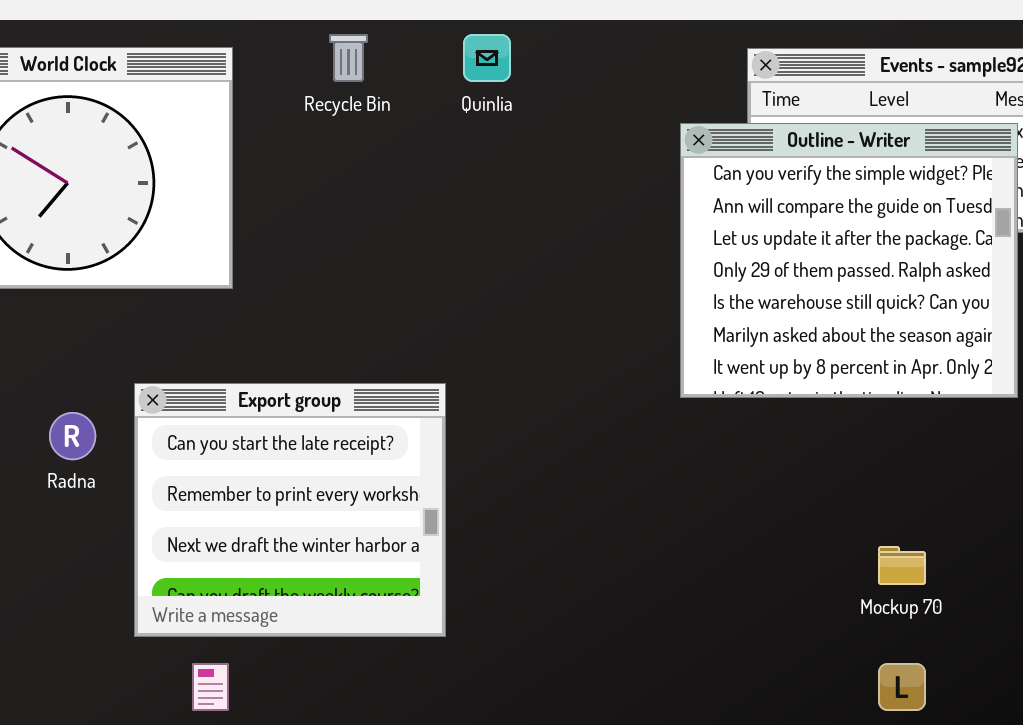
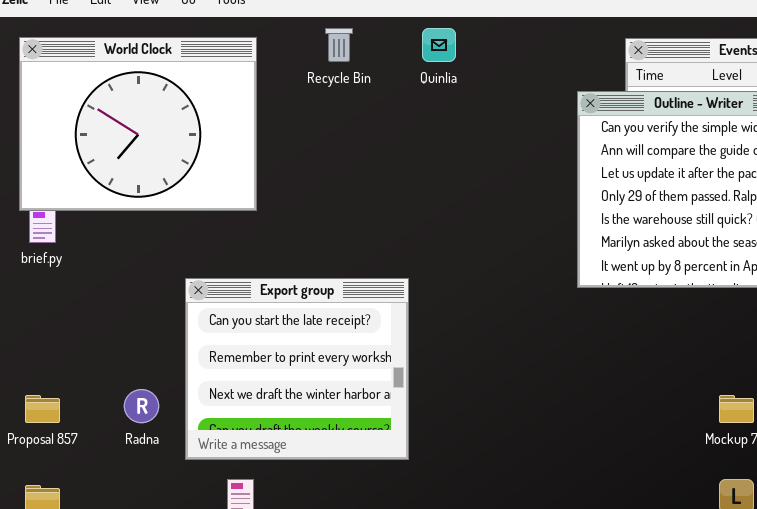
Radna: [49,412,96,460] -> [124,389,159,423], moved

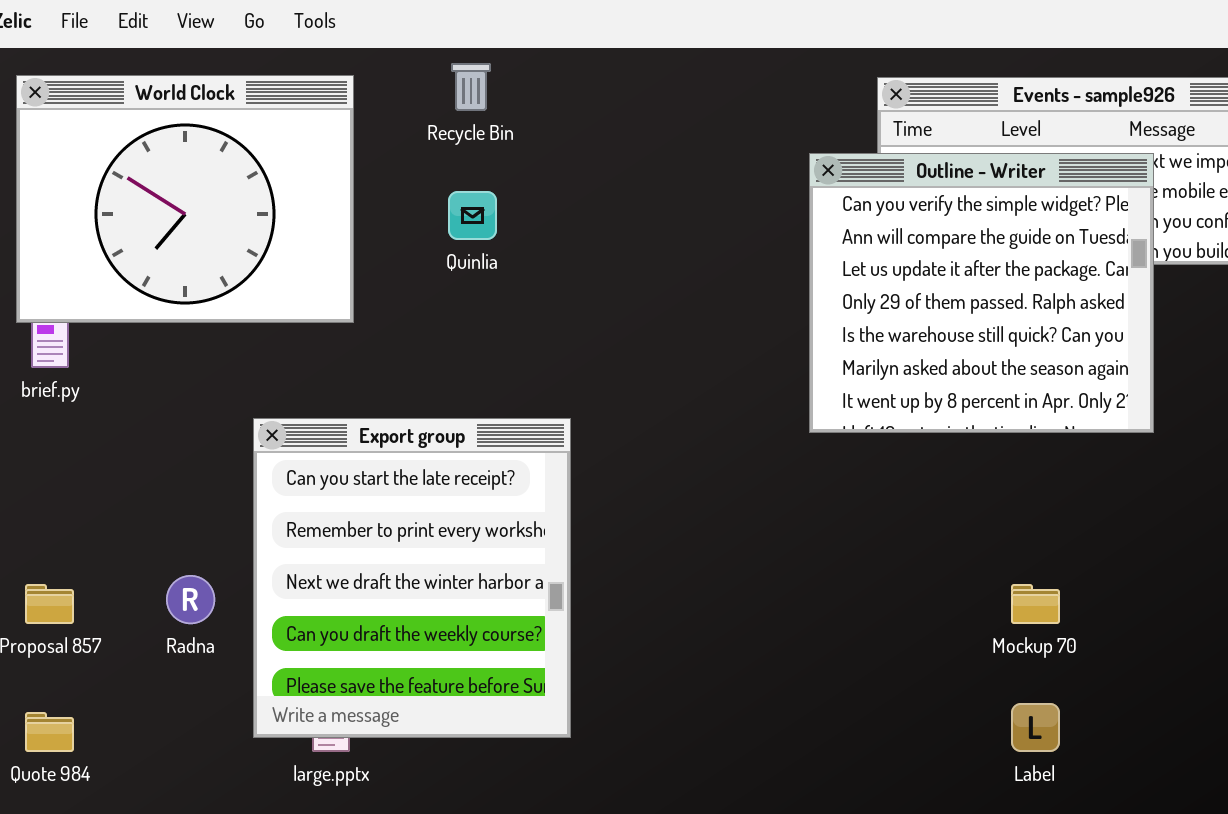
Quinlia: [422,28,456,62] -> [448,191,497,240], moved
Export group: [185,278,409,460] -> [253,418,571,738], resized

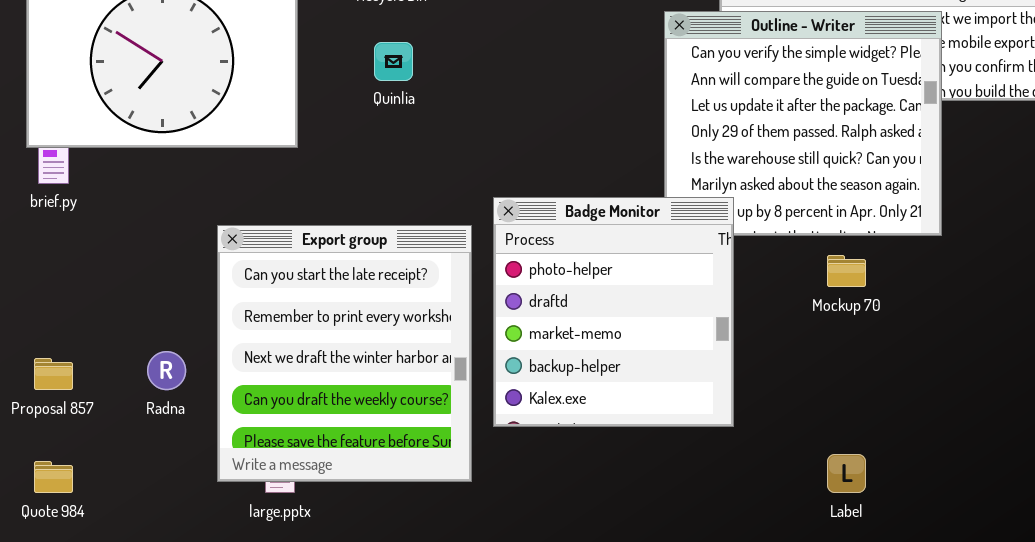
Badge Monitor: none -> [493,197,734,427], opened
Mockup 70: [1011,584,1060,624] -> [827,255,866,287], moved

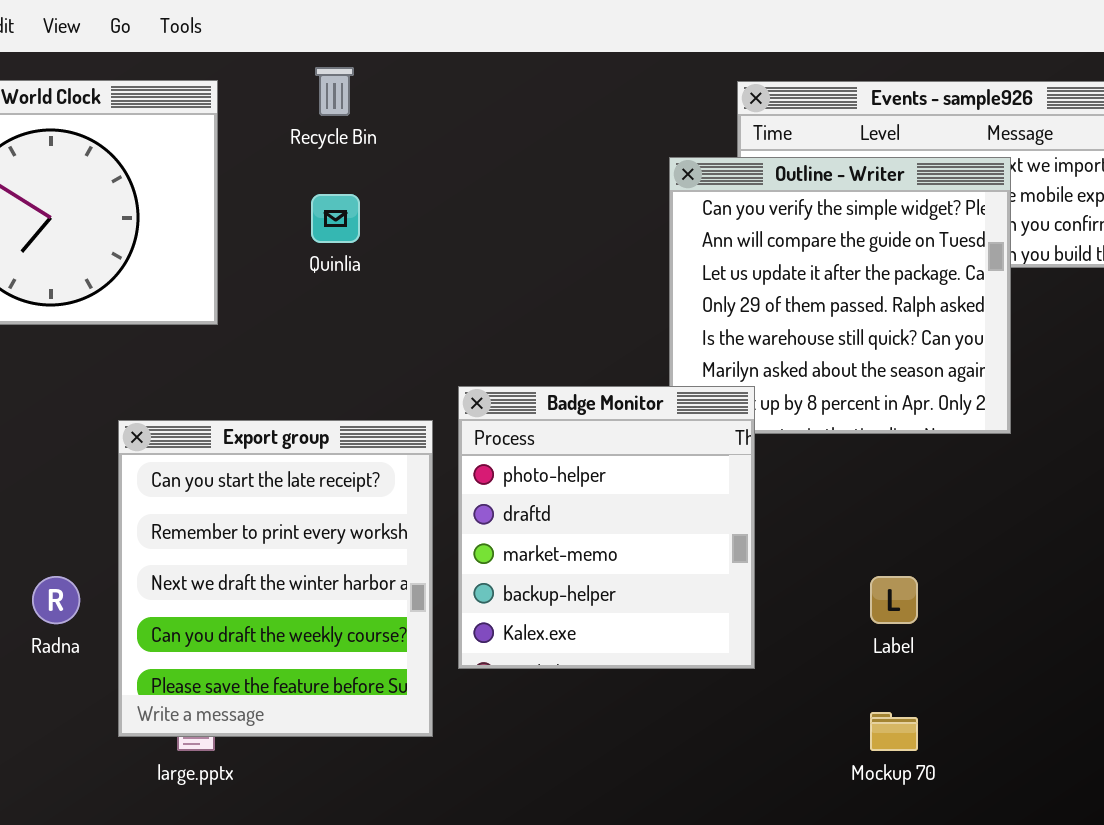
Mockup 70: [827,255,866,287] -> [870,712,918,751], moved
Label: [827,454,866,493] -> [870,576,918,624], moved

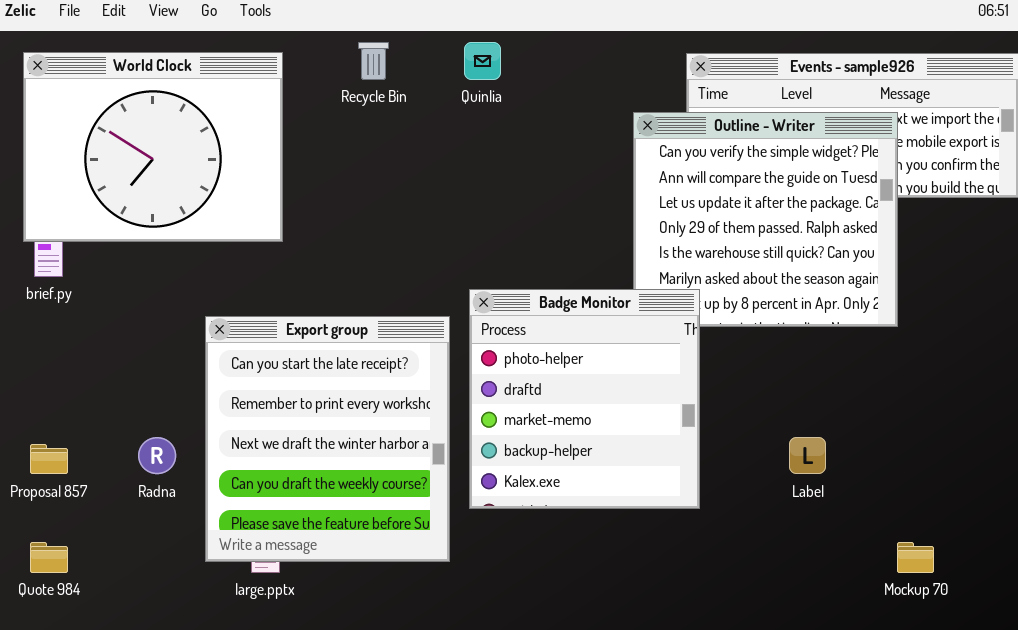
Quinlia: [311,194,360,243] -> [464,42,501,80], moved
Mockup 70: [870,712,918,751] -> [897,542,934,573], moved

